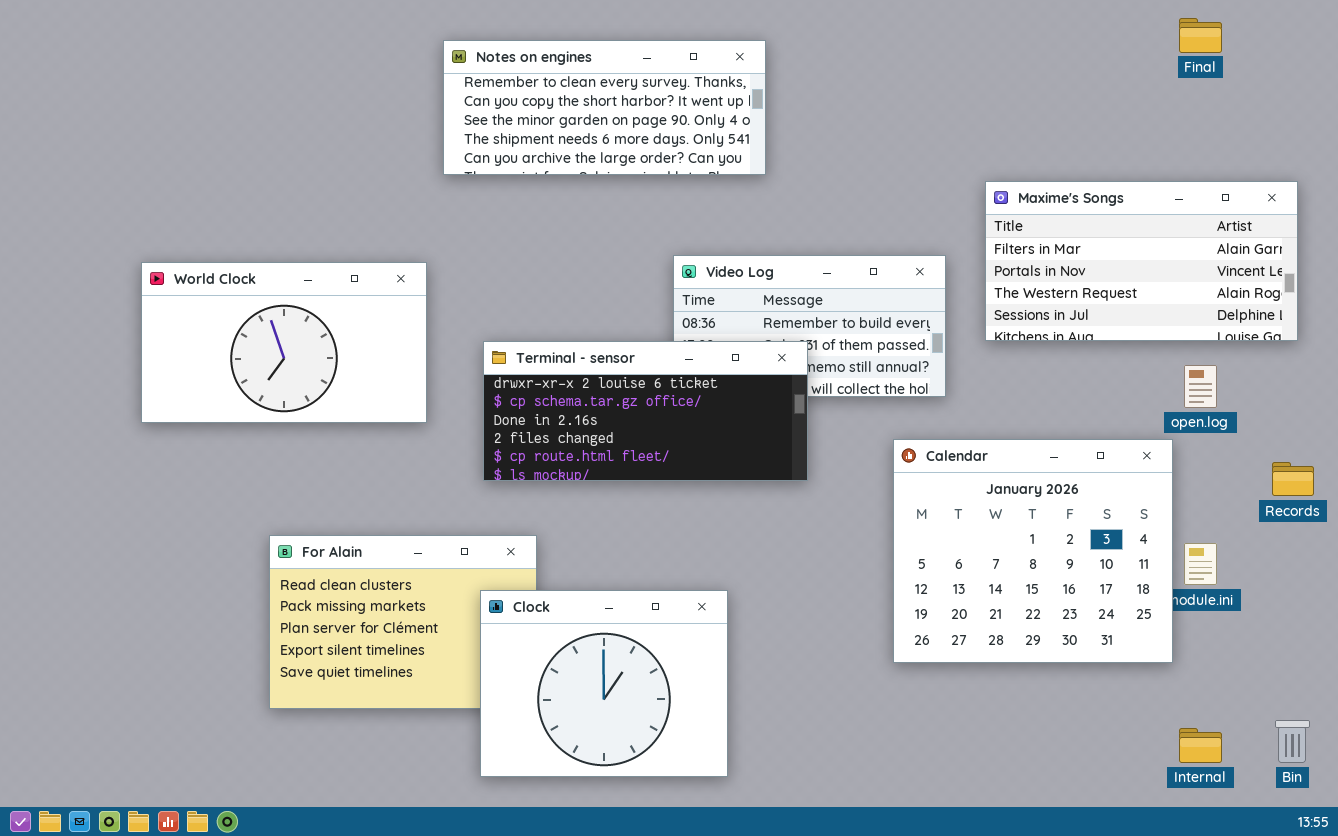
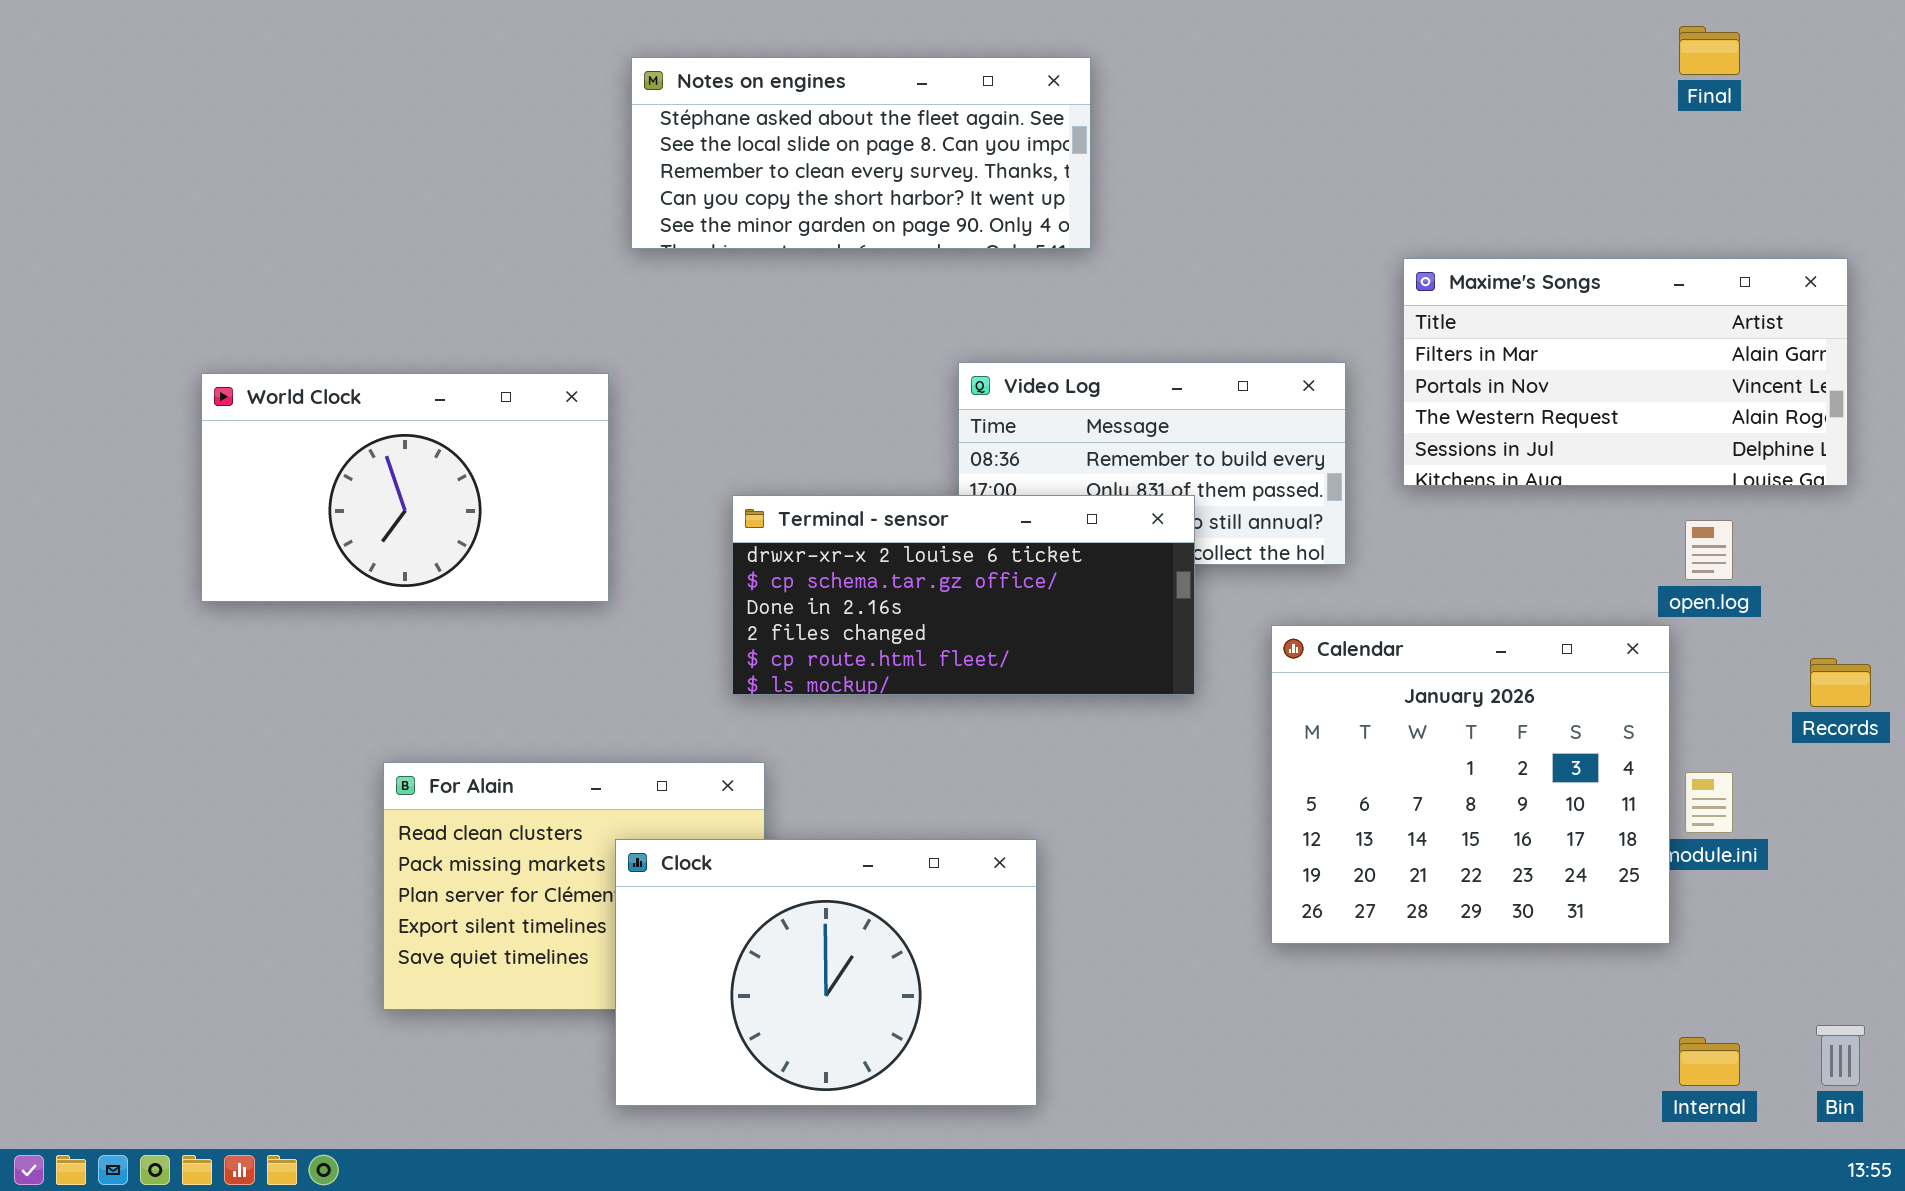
Notes on engines: [443,40,766,175] -> [631,57,1091,249], scrolled up 2 rows
Terminal - sensor: [483,341,808,481] -> [732,495,1195,695], moved
Clock: [480,590,728,777] -> [615,839,1037,1106], resized

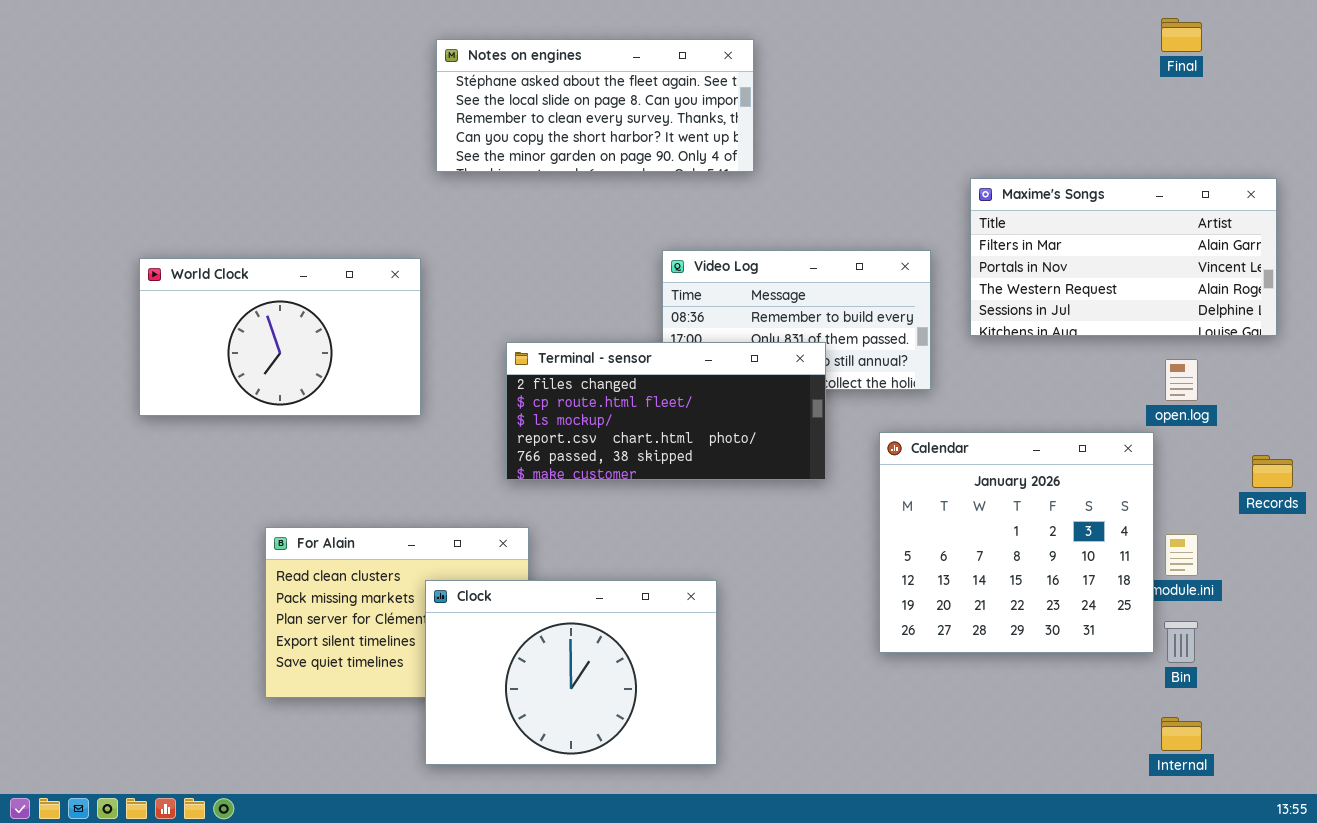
Terminal - sensor: [732,495,1195,695] -> [506,342,826,480], scrolled down 3 rows
Bin: [1816,1025,1865,1086] -> [1164,621,1198,663], moved

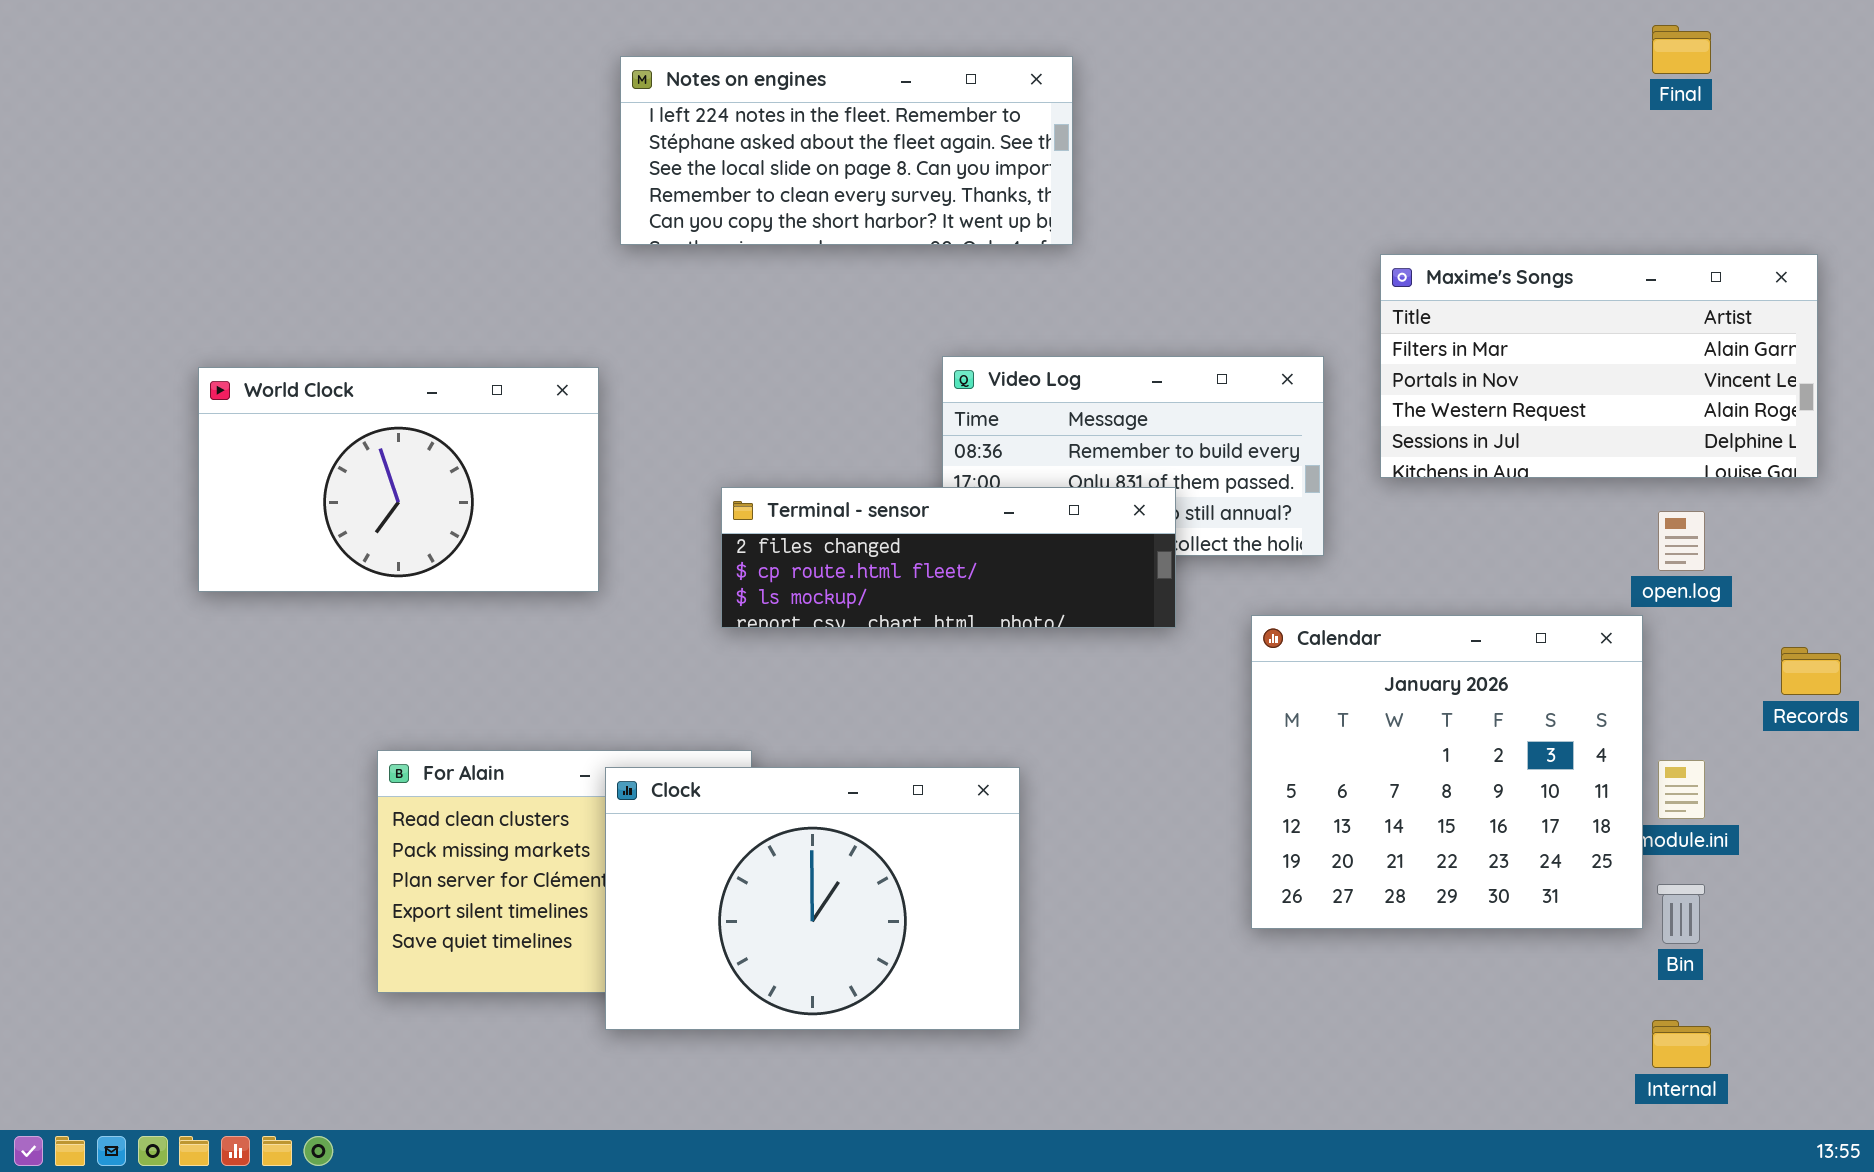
Notes on engines: [436,39,754,172] -> [620,56,1073,245], scrolled up 1 row
Terminal - sensor: [506,342,826,480] -> [721,487,1176,628], resized
Clock: [425,580,717,765] -> [605,767,1020,1030], moved

